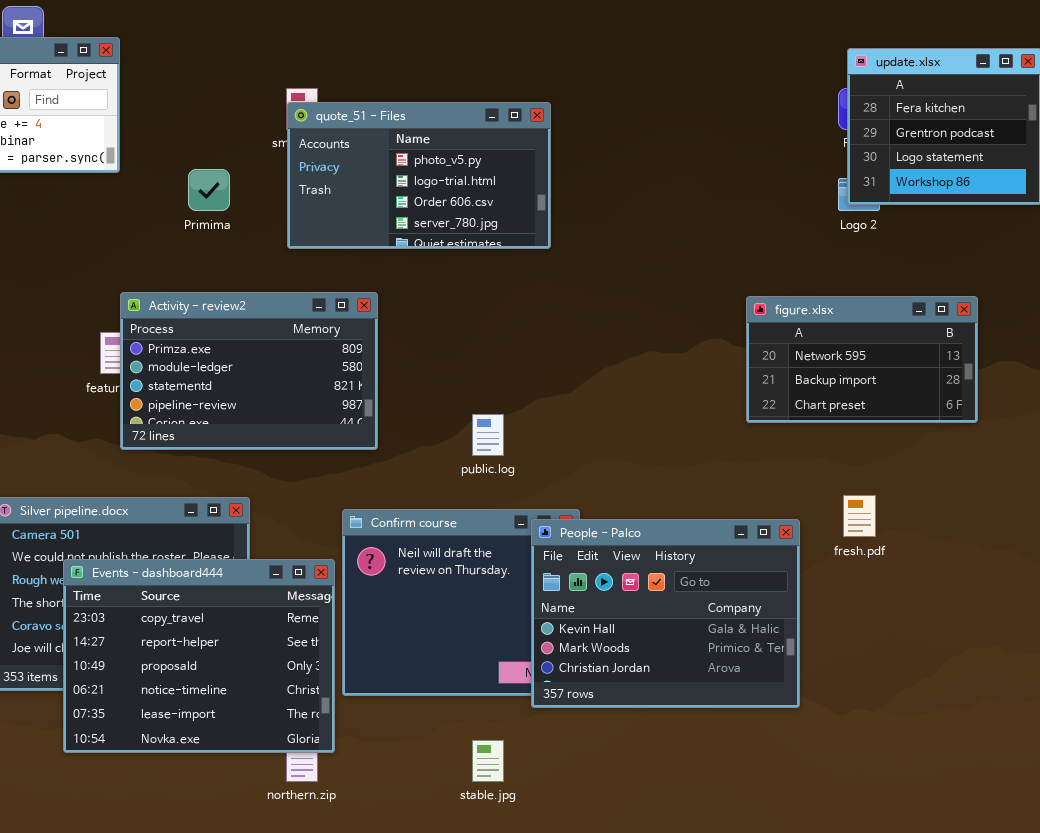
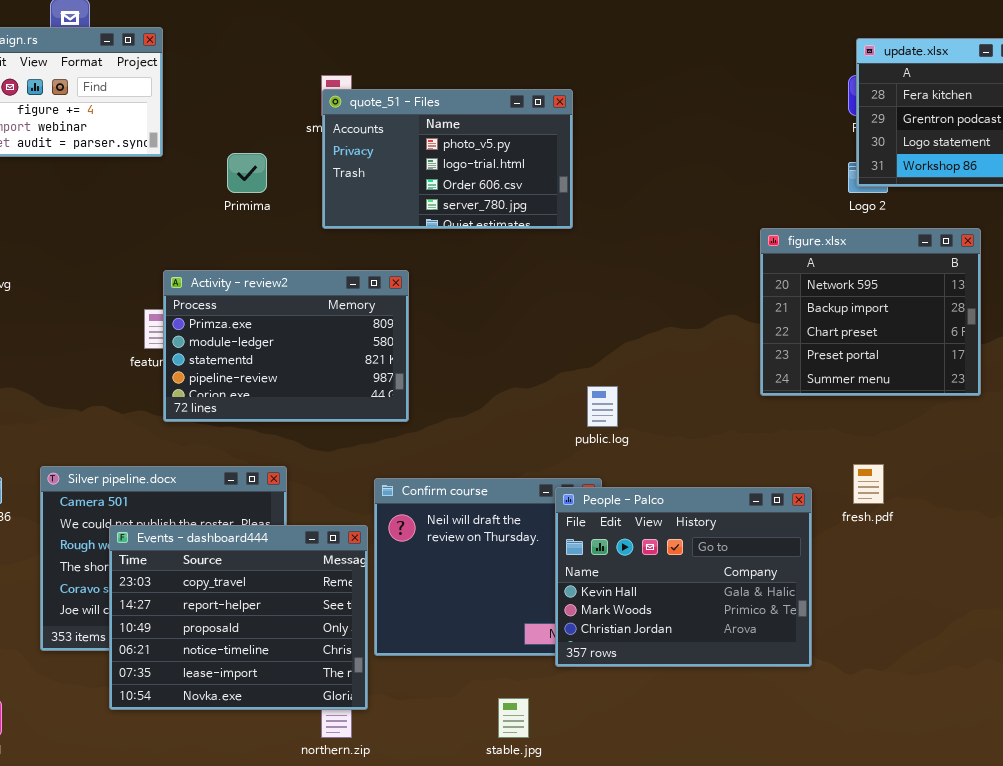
figure.xlsx: [746,296,978,423] -> [760,228,981,396], resized
public.log: [472,414,504,456] -> [587,386,618,427], moved

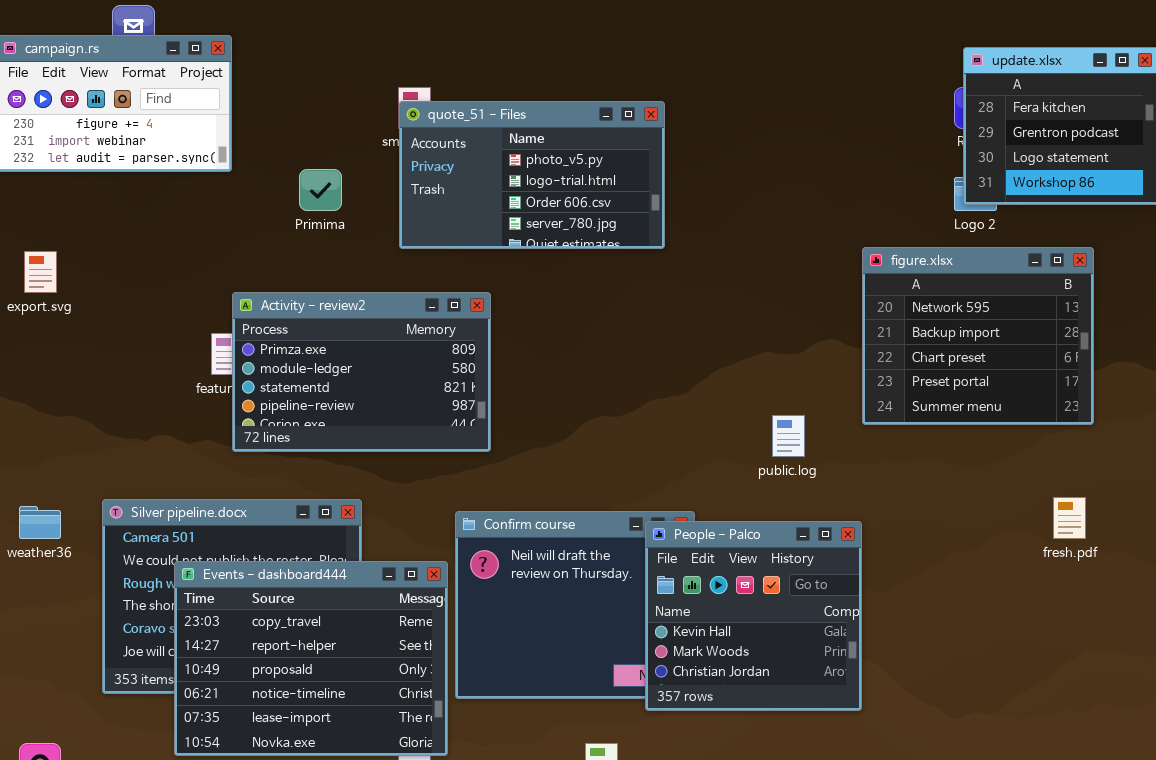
public.log: [587,386,618,427] -> [772,415,805,457], moved
fresh.pdf: [853,464,884,504] -> [1053,497,1086,539], moved
People - Palco: [555,487,812,667] -> [645,521,862,711], resized

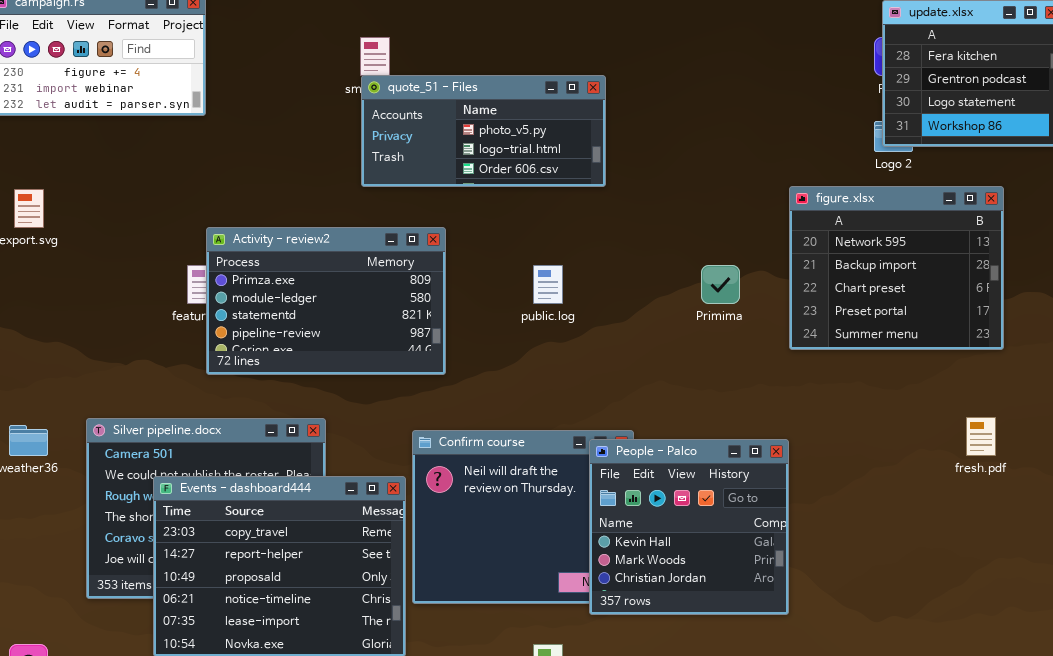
quote_51 - Files: [399,101,665,249] -> [361,75,606,187], resized
Primima: [299,169,342,211] -> [701,265,740,304], moved
public.log: [772,415,805,457] -> [533,265,563,304], moved

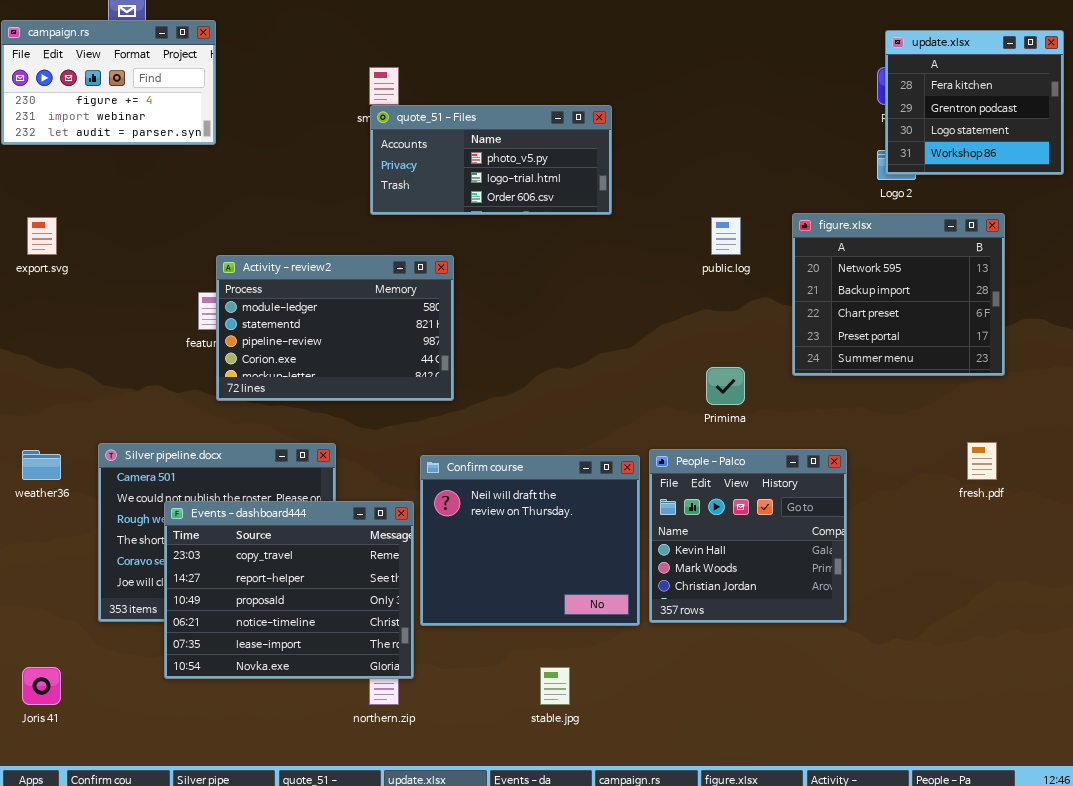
Activity - review2: [206,227,446,375] -> [216,255,454,401], scrolled down 1 row
public.log: [533,265,563,304] -> [711,217,741,255], moved
Primima: [701,265,740,304] -> [706,367,745,405], moved
People - Palco: [589,439,789,615] -> [649,449,847,623], moved

